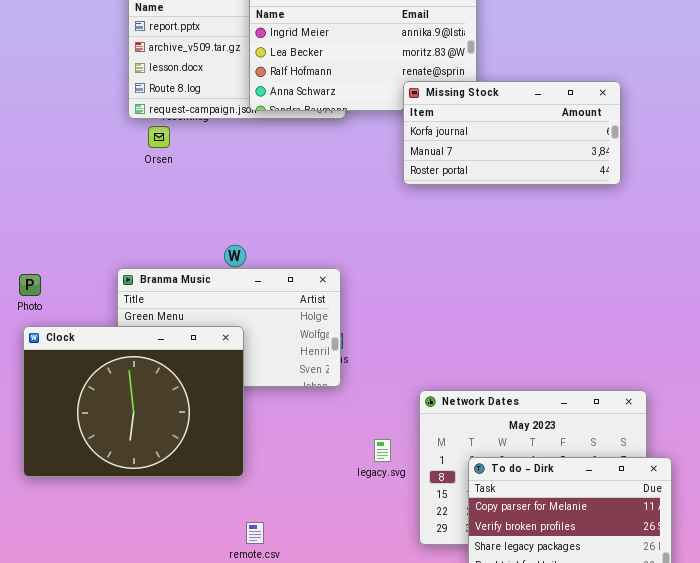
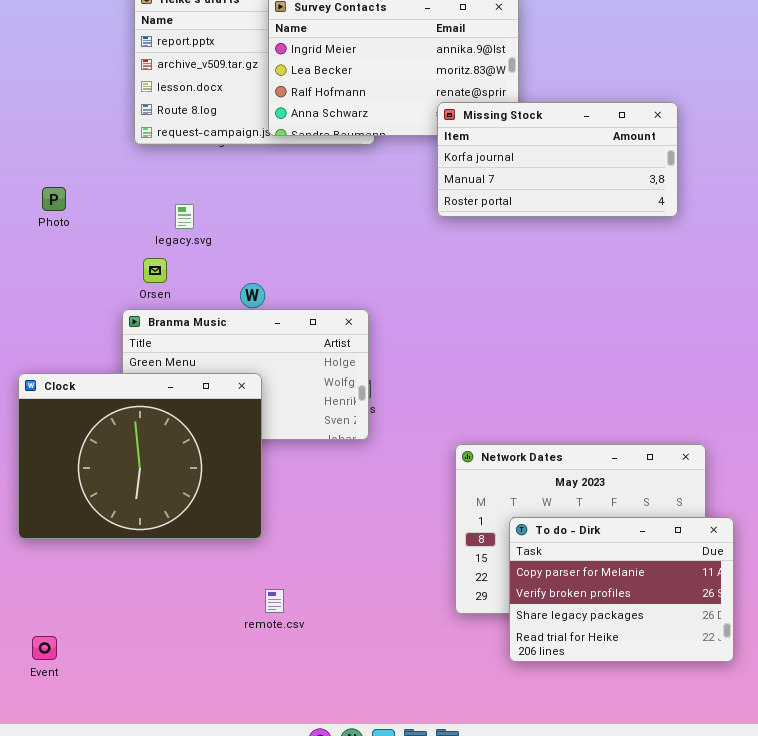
Orsen: [148,126,170,148] -> [143,258,167,283], moved
Photo: [19,274,41,296] -> [42,187,66,211], moved
legacy.svg: [374,439,391,462] -> [175,204,194,229], moved

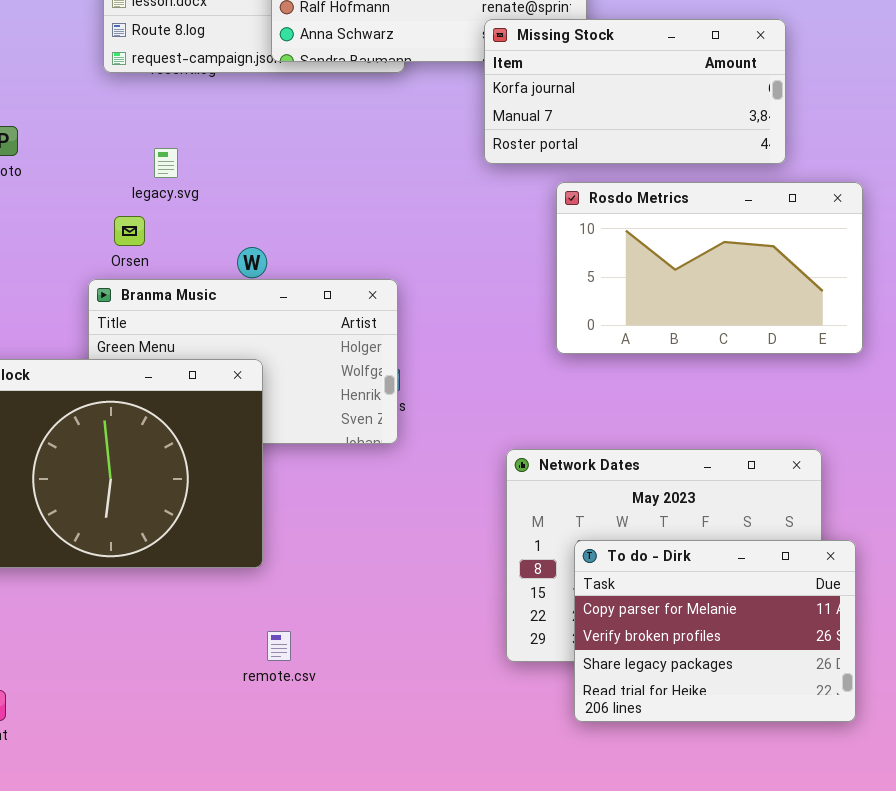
Rosdo Metrics: none -> [556,182,863,354], opened

